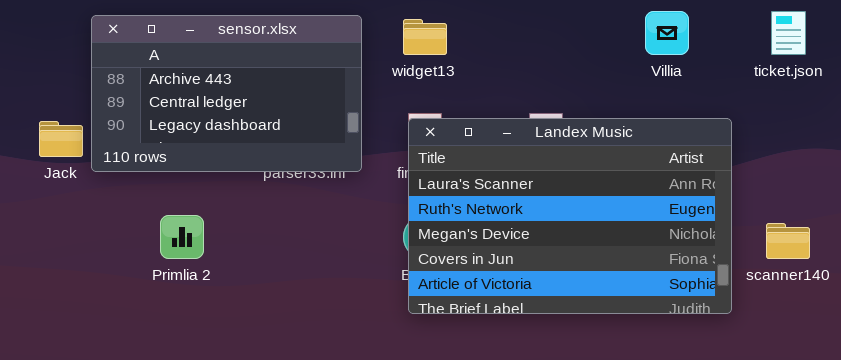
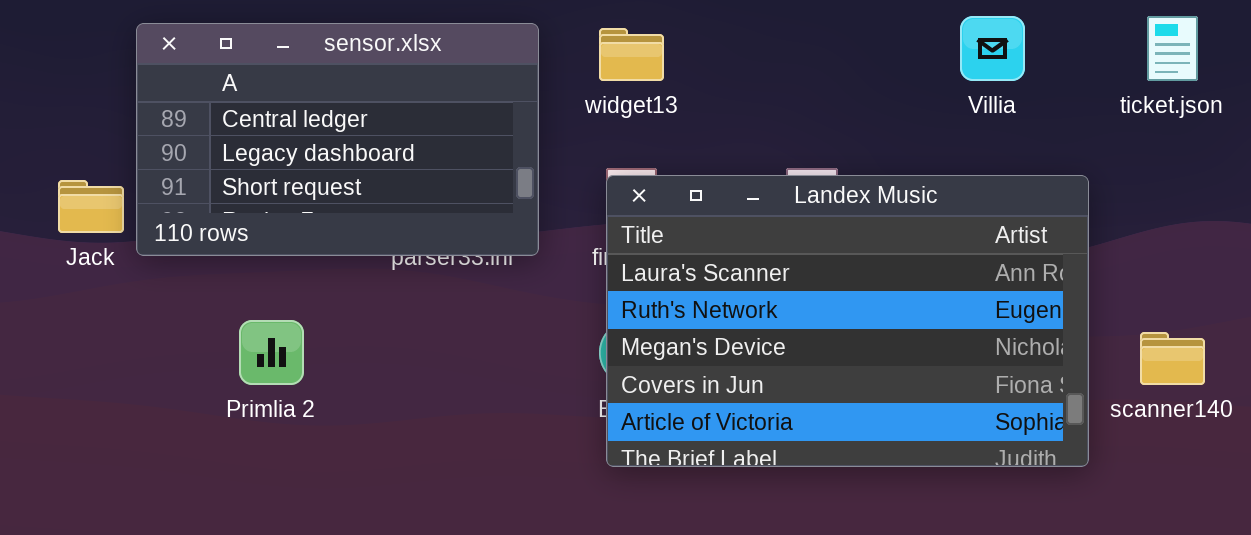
sensor.xlsx: [91,15,362,172] -> [136,23,539,256], scrolled down 1 row

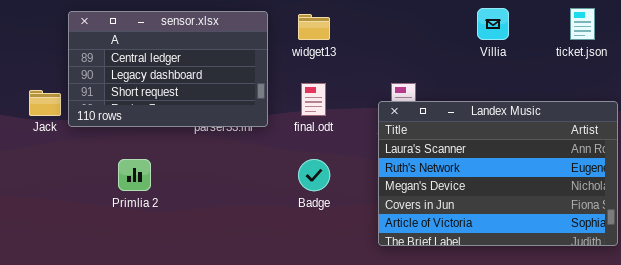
Landex Music: [606,175,1089,467] -> [378,101,618,246], moved

